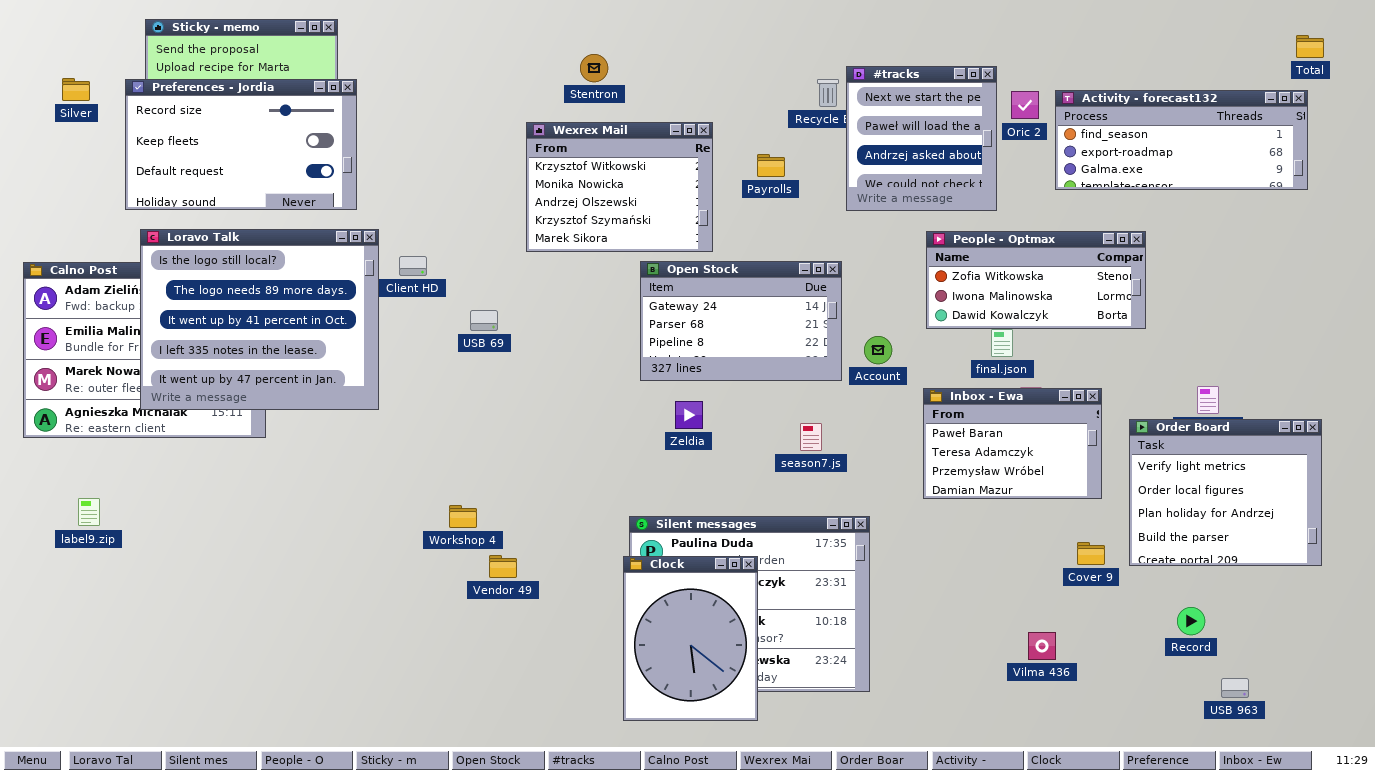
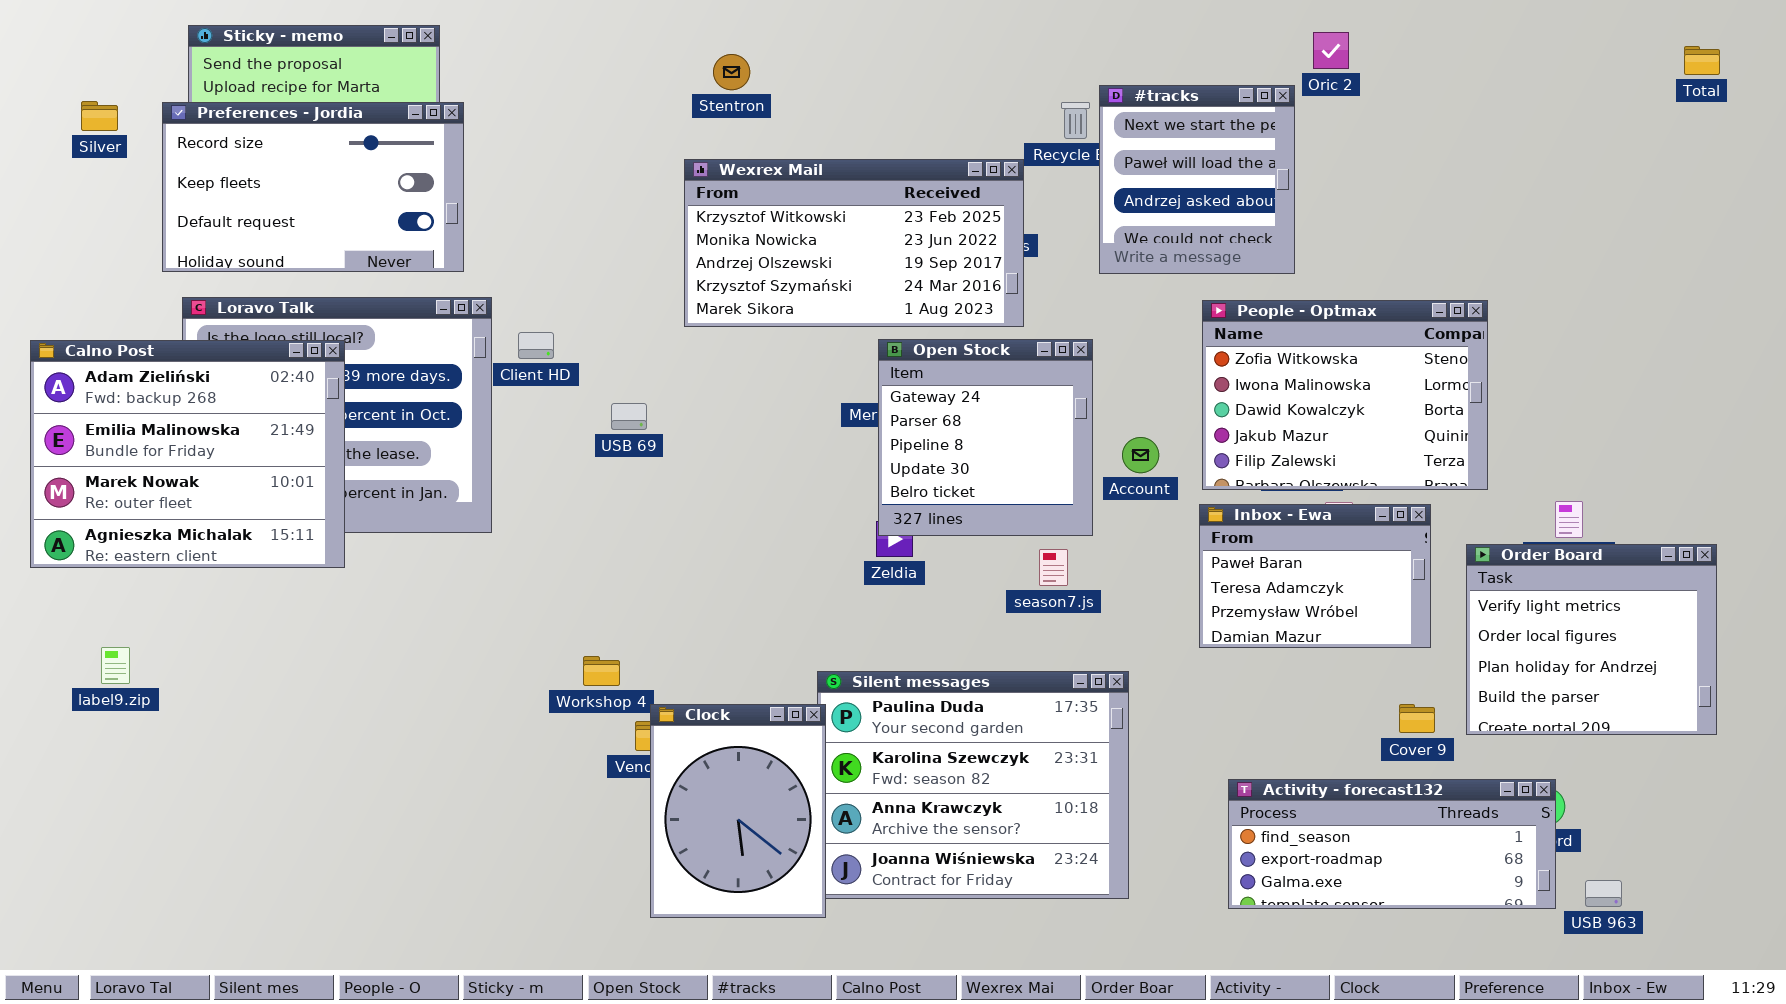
Stentron: [580,54,608,82] -> [713,54,750,90], moved
Activity - forecast132: [1055,90,1308,190] -> [1228,779,1556,909], moved
Oric 2: [1011,91,1039,119] -> [1313,32,1349,69], moved
Wexrex Mail: [526,122,713,252] -> [684,159,1024,327], resized
People - Optmax: [926,231,1146,329] -> [1202,300,1488,490], resized
Open Stock: [640,261,842,381] -> [878,339,1093,536], resized
Calno Post: [23,262,266,438] -> [30,340,345,568], raised
Clock: [623,556,758,721] -> [650,704,826,918], moved

